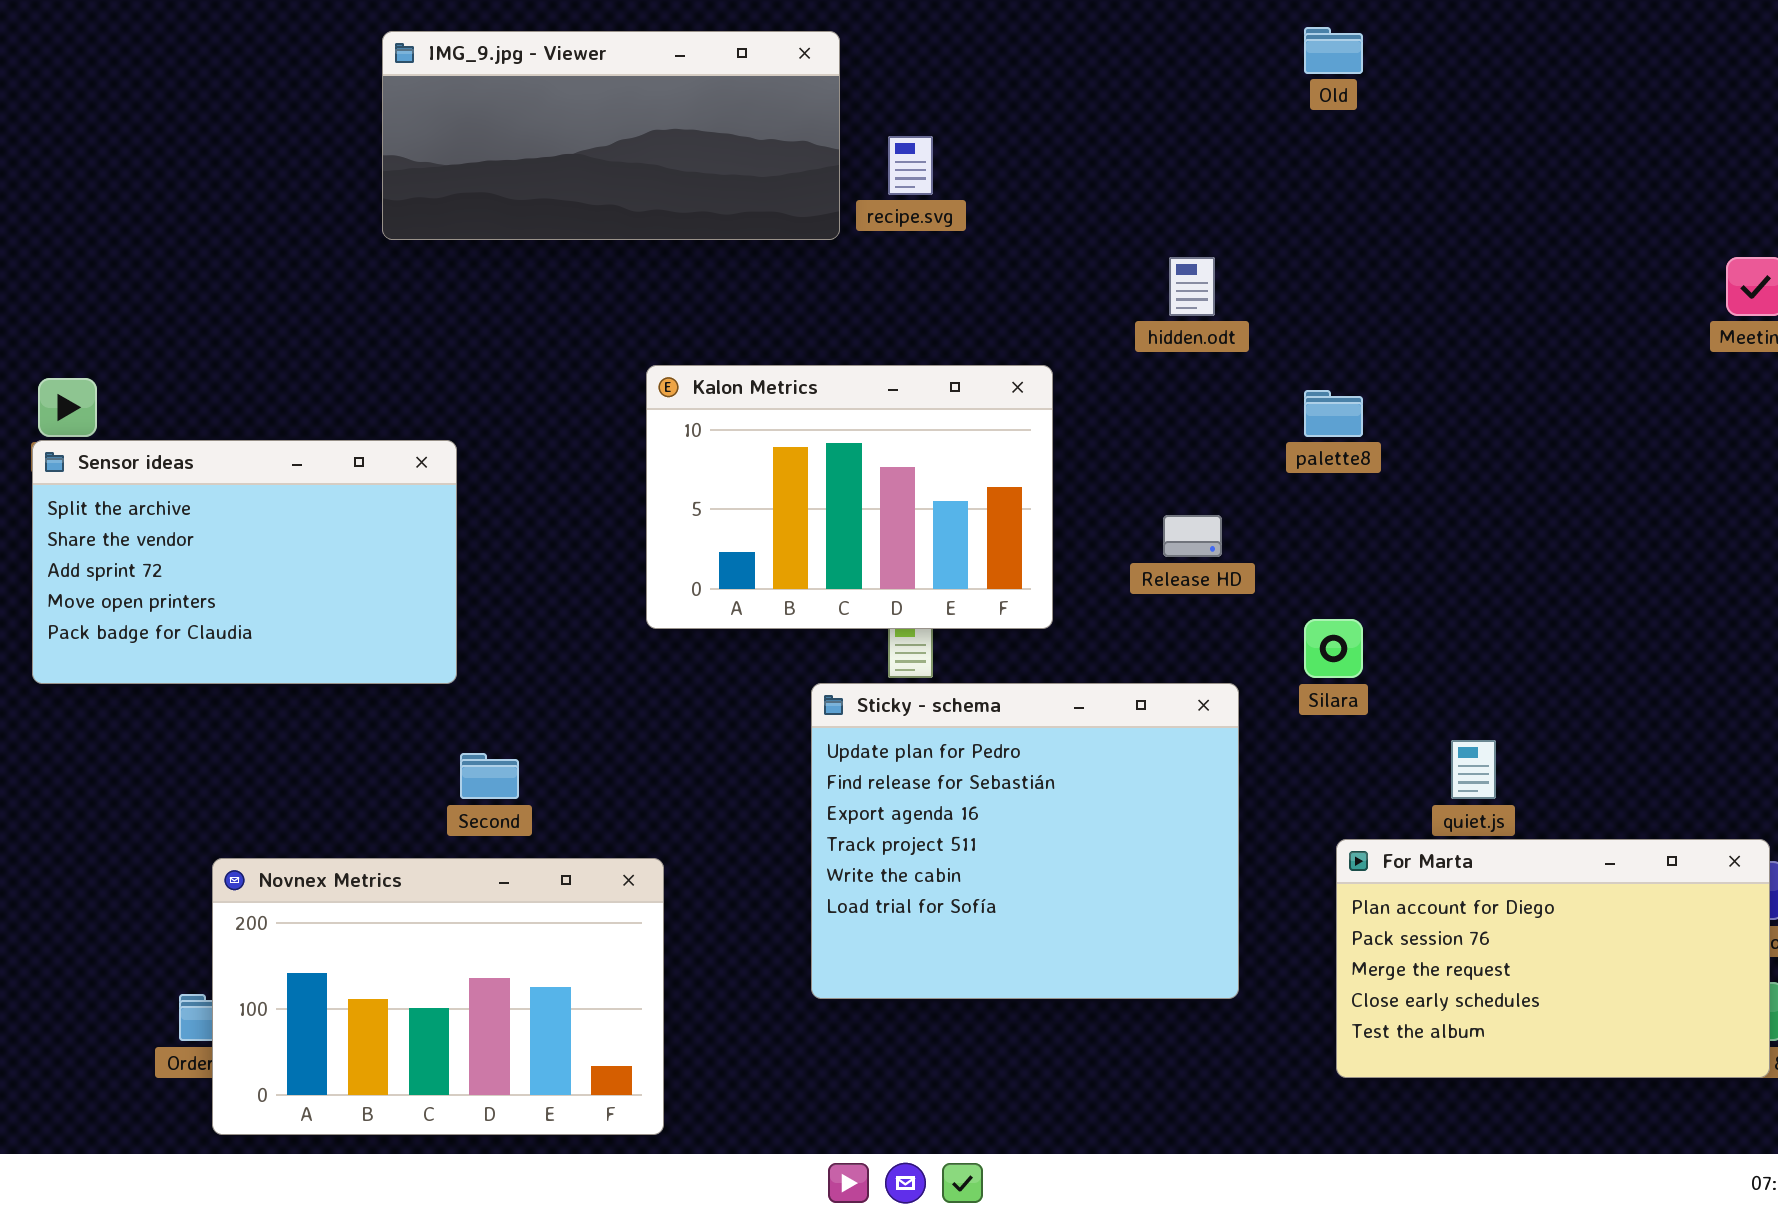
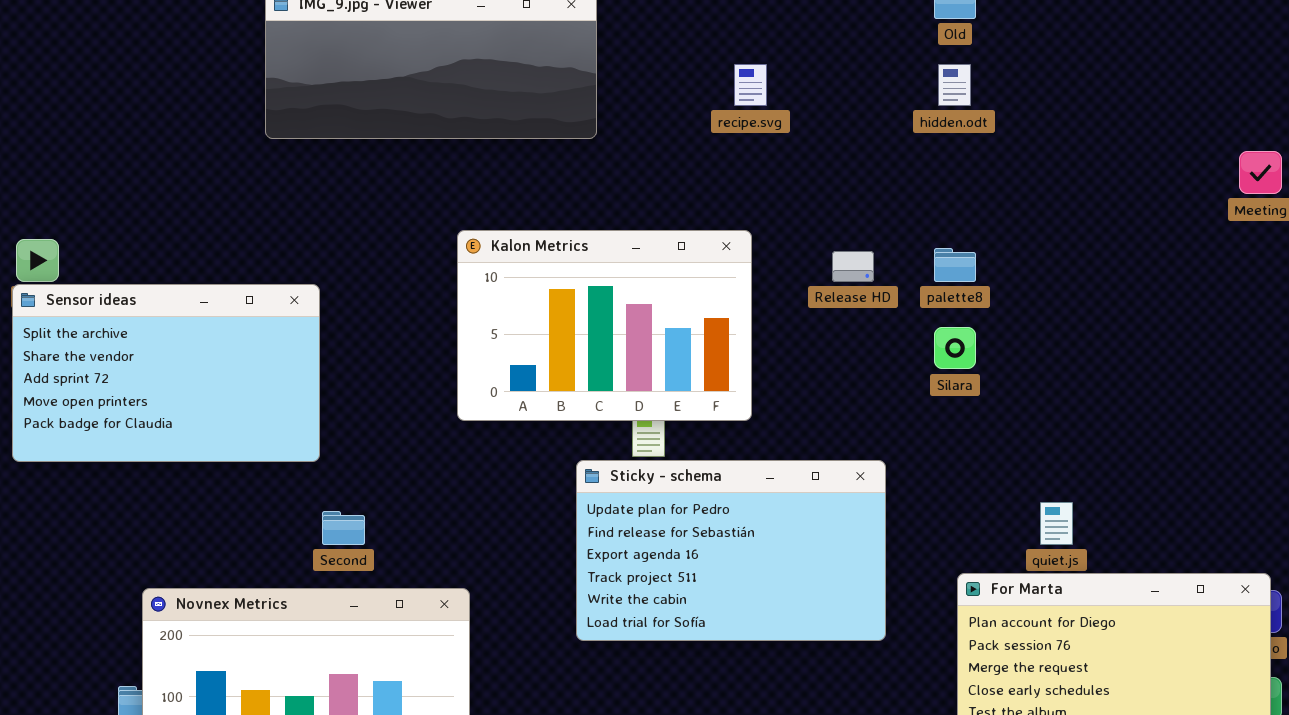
recipe.svg: [888,136,933,195] -> [734,64,767,106], moved
hidden.odt: [1169,257,1215,316] -> [938,64,971,106], moved
Release HD: [1163,515,1222,557] -> [832,251,874,282], moved
Silara: [1304,619,1363,678] -> [934,327,976,369], moved
Sticky - schema: [811,683,1239,999] -> [576,460,886,641], resized

